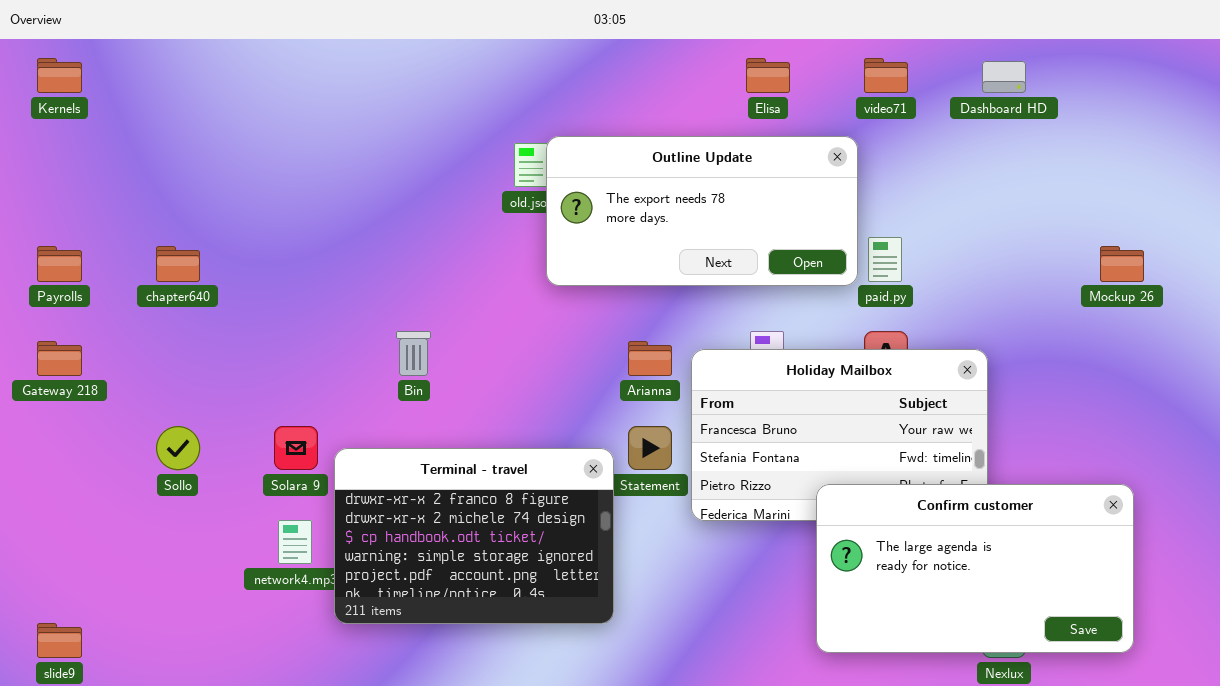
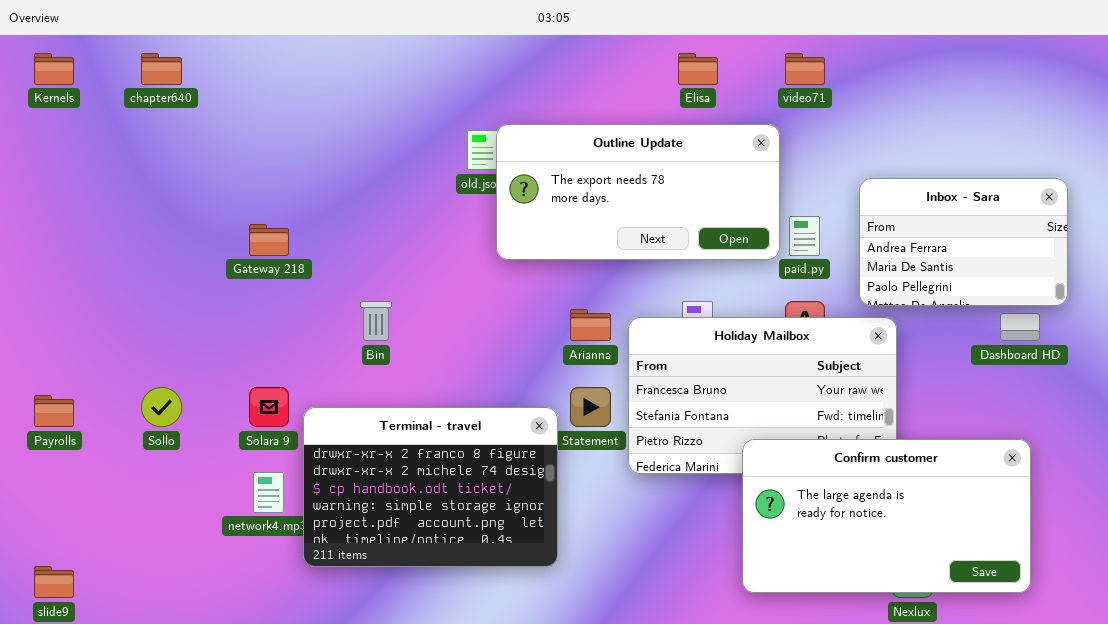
Dashboard HD: [982,61,1026,93] -> [1000,313,1040,341], moved
Inbox - Sara: none -> [859,178,1068,306], opened
Payrolls: [37,246,82,282] -> [34,395,74,427], moved
chapter640: [156,246,200,282] -> [141,53,182,85], moved
Gateway 218: [37,341,82,376] -> [249,224,289,256], moved

